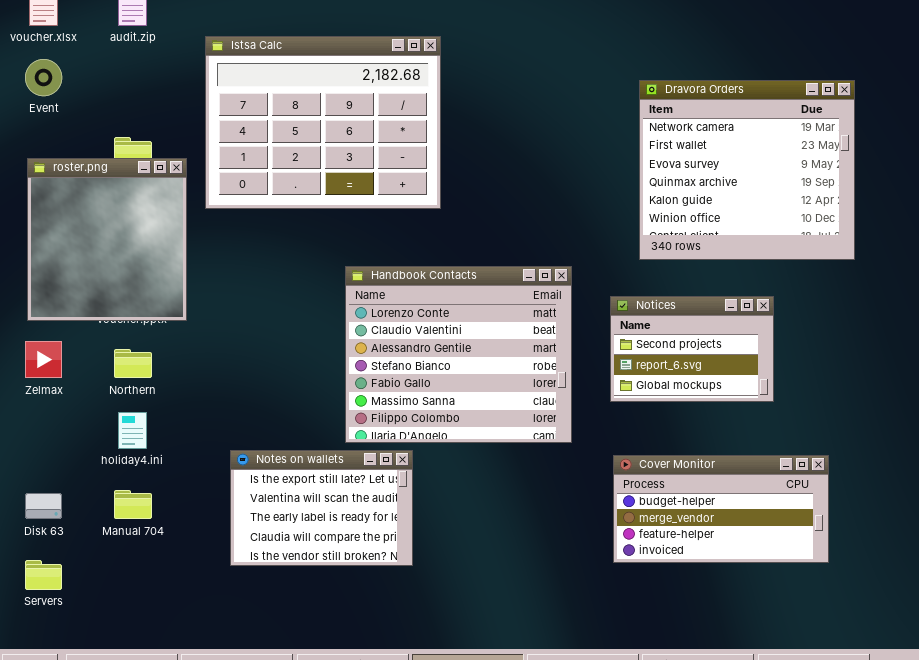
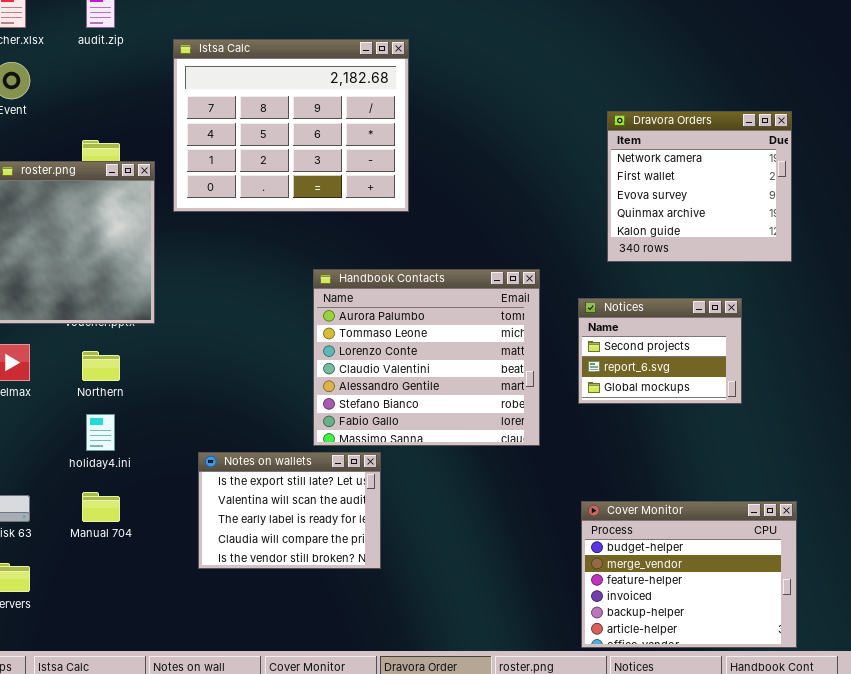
Dravora Orders: [639,80,855,260] -> [607,111,792,262], resized
Handbook Contacts: [345,266,572,443] -> [313,269,540,446], scrolled up 2 rows
Cover Monitor: [613,455,829,563] -> [581,501,797,648], moved, resized

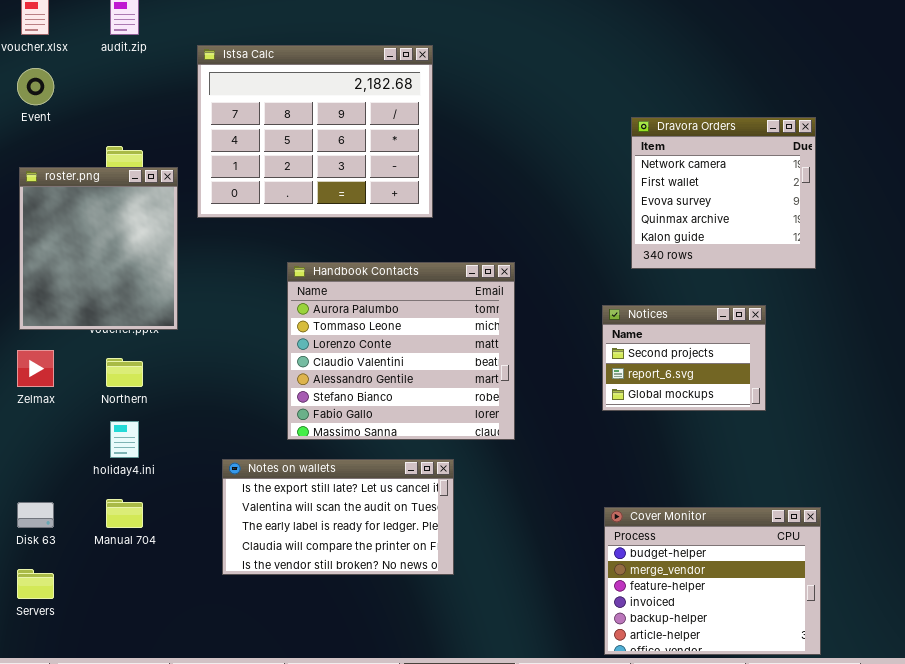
Handbook Contacts: [313,269,540,446] -> [287,262,515,440], moved
Notes on wallets: [198,452,381,569] -> [222,459,454,575], resized

